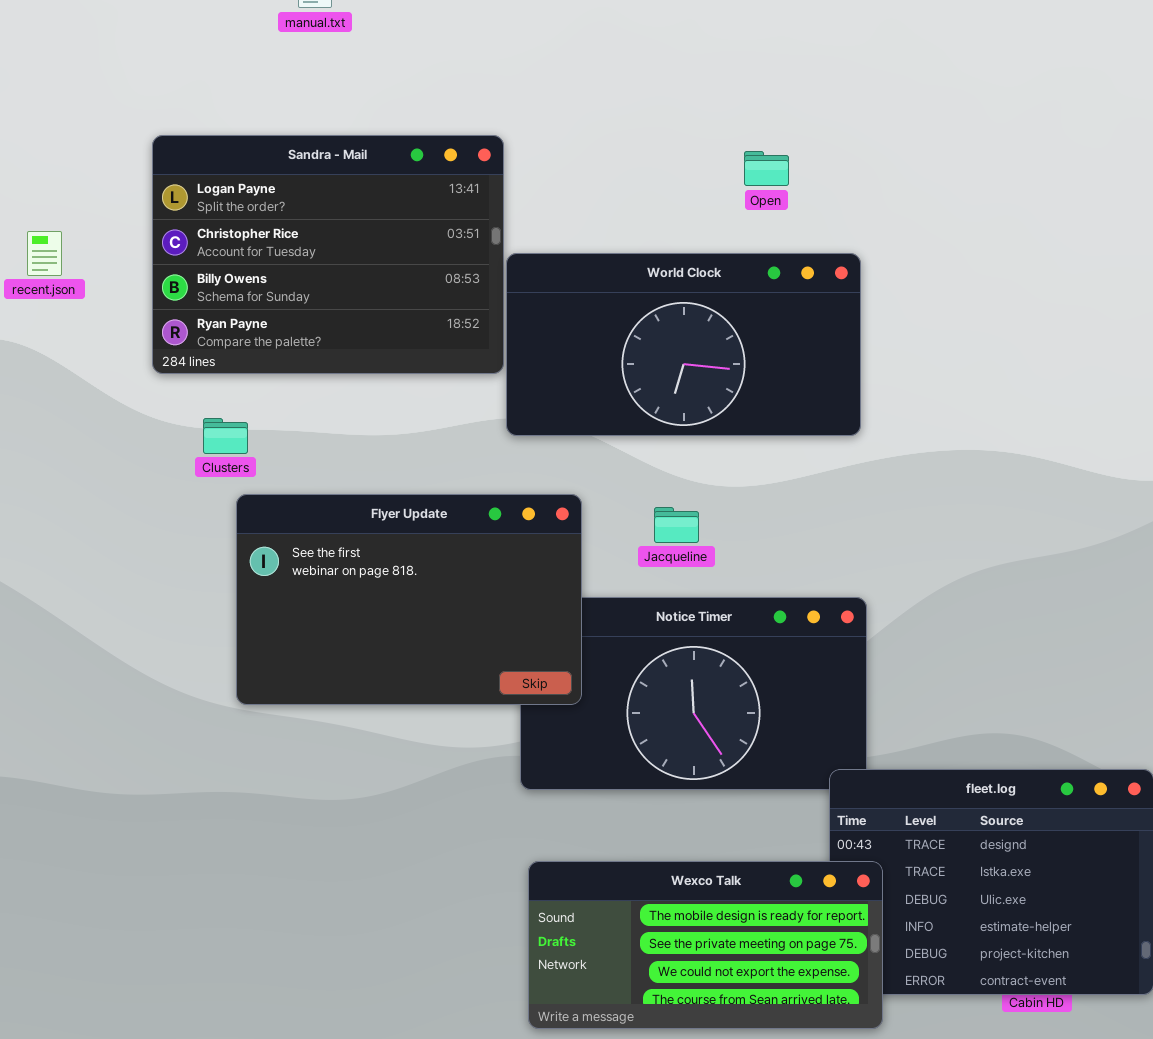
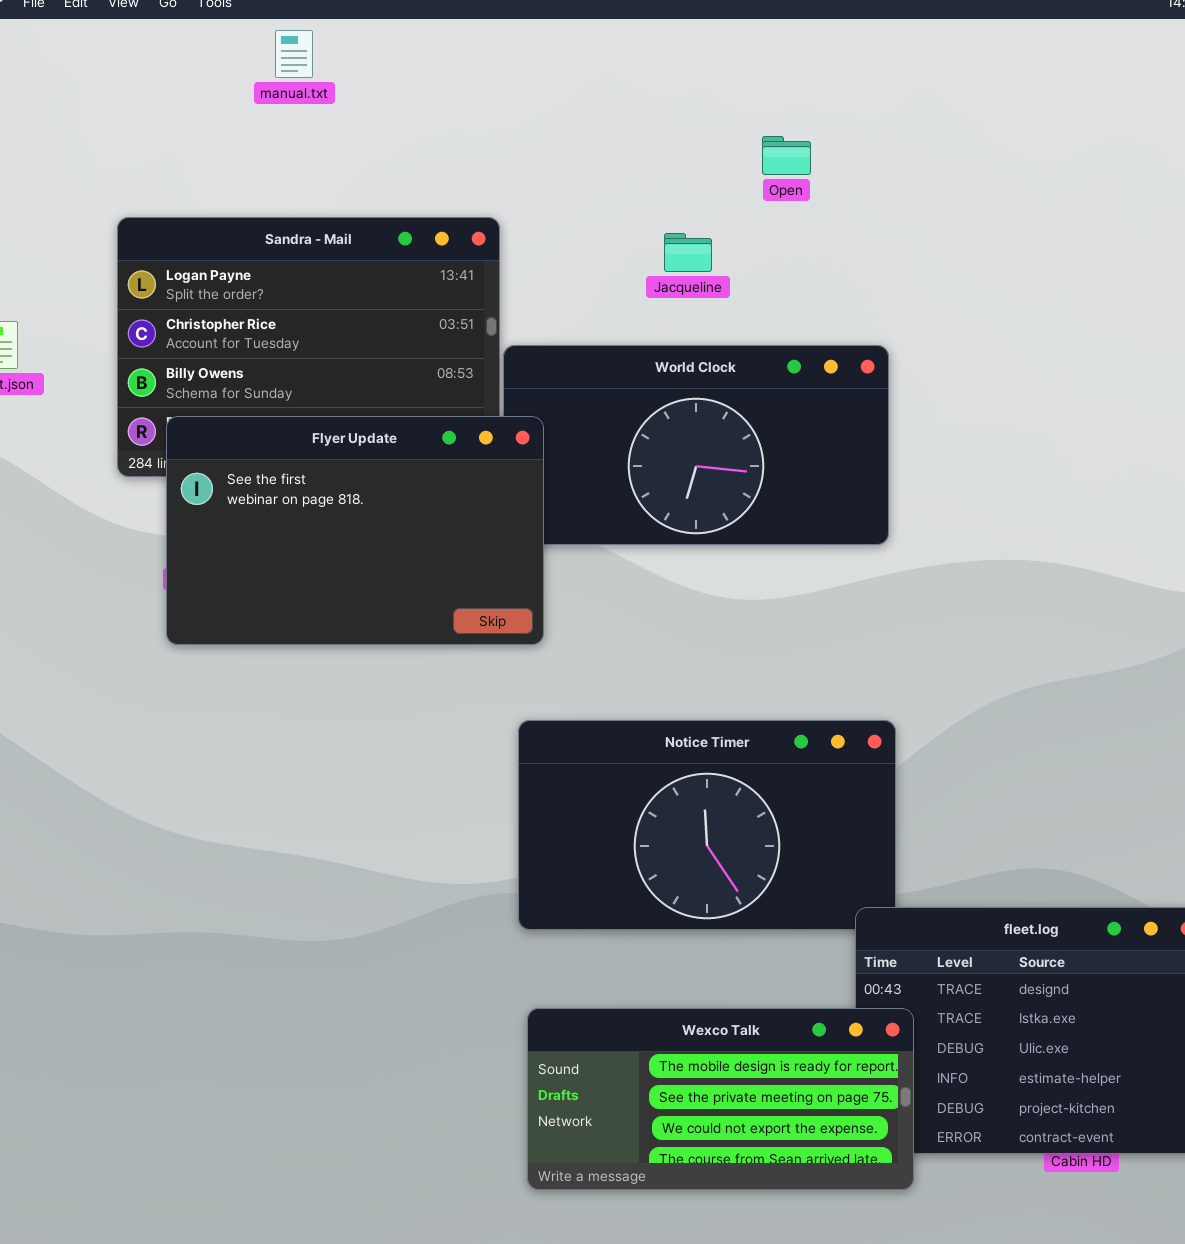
Open: [744,151,789,186] -> [762,136,811,175], moved
Flyer Update: [236,494,582,705] -> [166,416,544,645], moved
Jacqueline: [654,507,699,543] -> [664,233,712,272], moved

